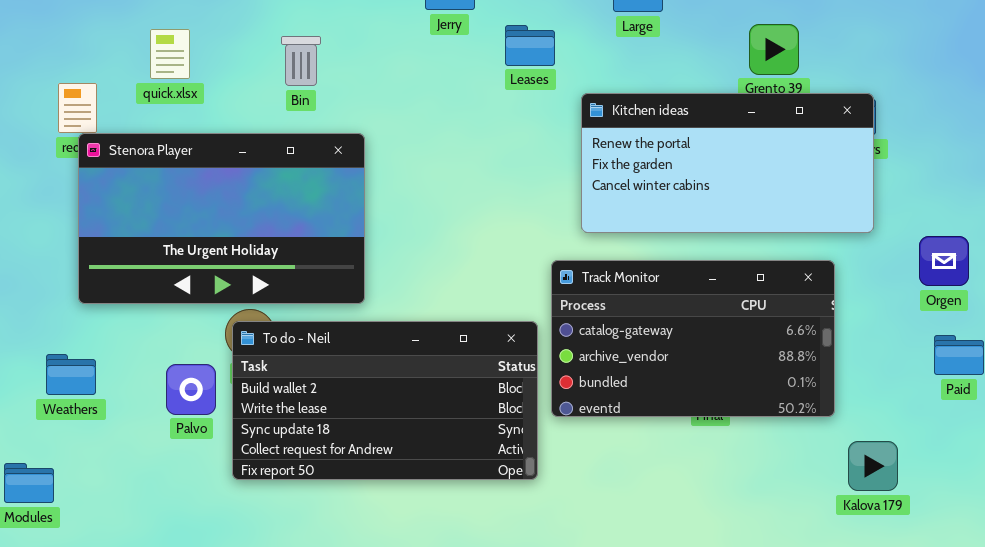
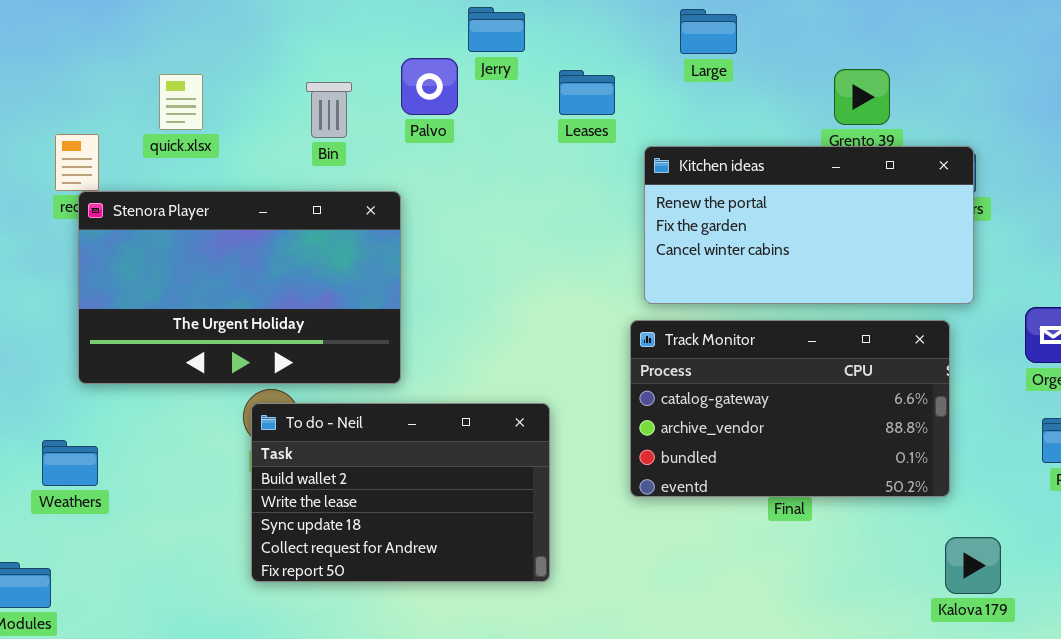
Track Monitor: [551,260,835,417] -> [630,320,950,497], moved
To do - Neil: [232,321,538,480] -> [251,403,550,582], resized
Palvo: [166,364,216,415] -> [401,58,458,115], moved

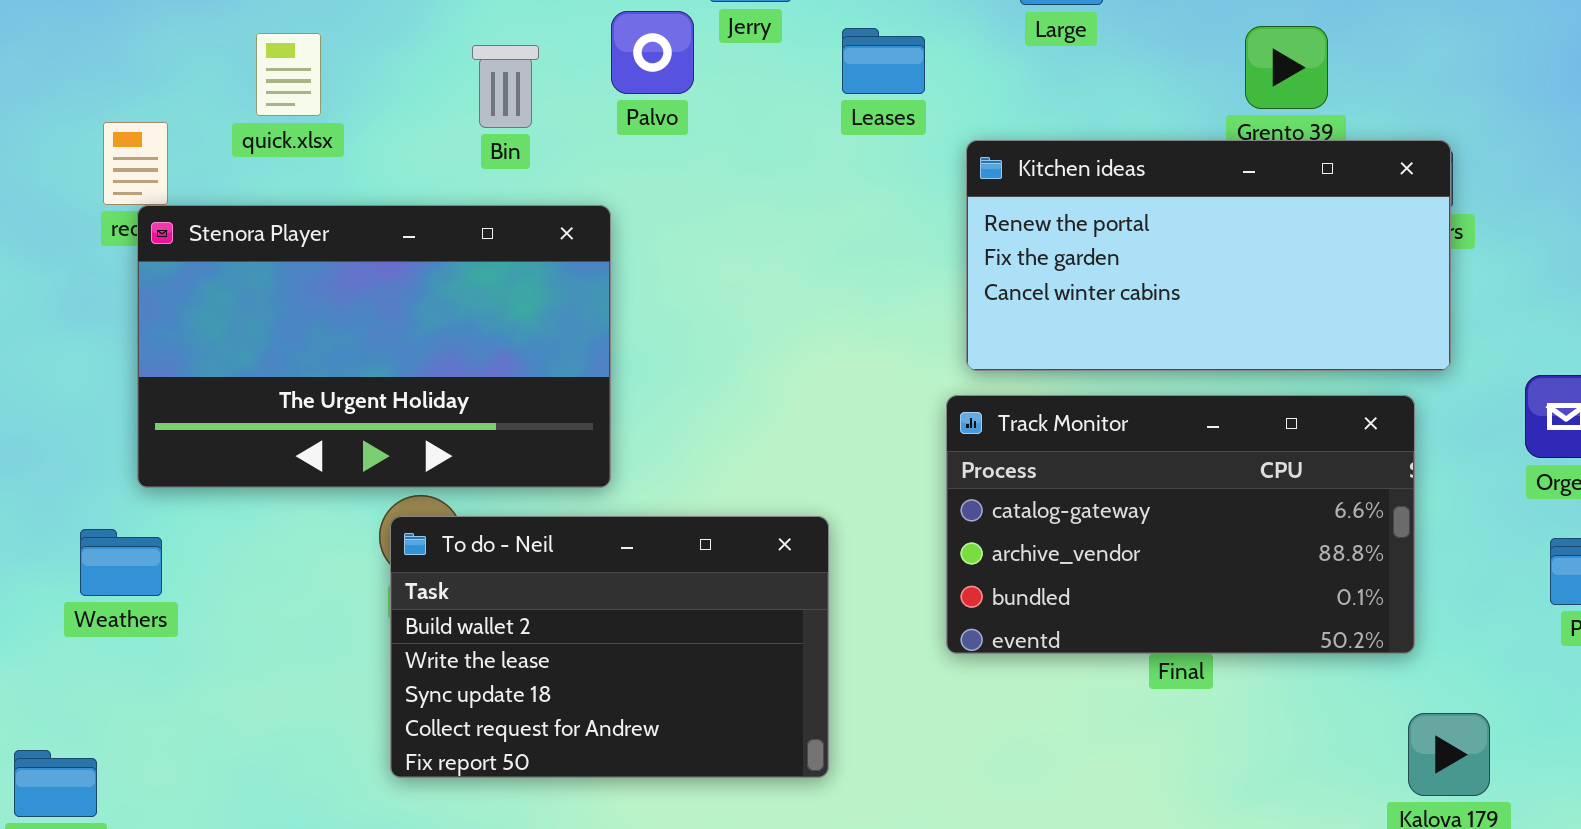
Weathers: [42,440,98,486] -> [80,529,162,596], moved

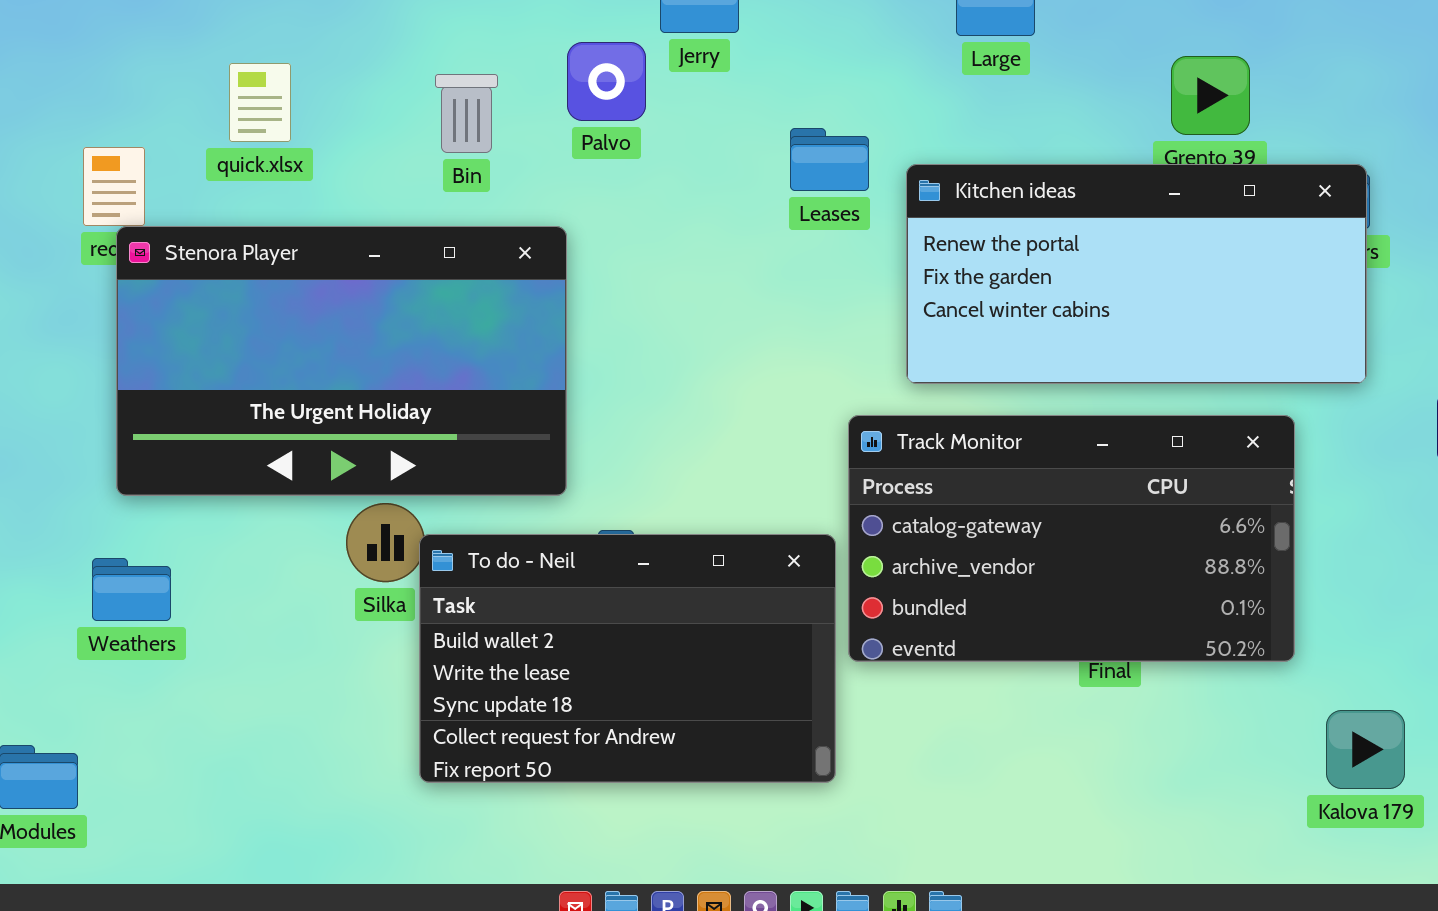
Leases: [842,28,925,94] -> [790,128,869,191], moved
Track Monitor: [946,395,1415,654] -> [848,415,1295,662], moved
To do - Neil: [390,516,829,778] -> [419,534,836,783], moved
Weathers: [80,529,162,596] -> [92,558,171,621], moved

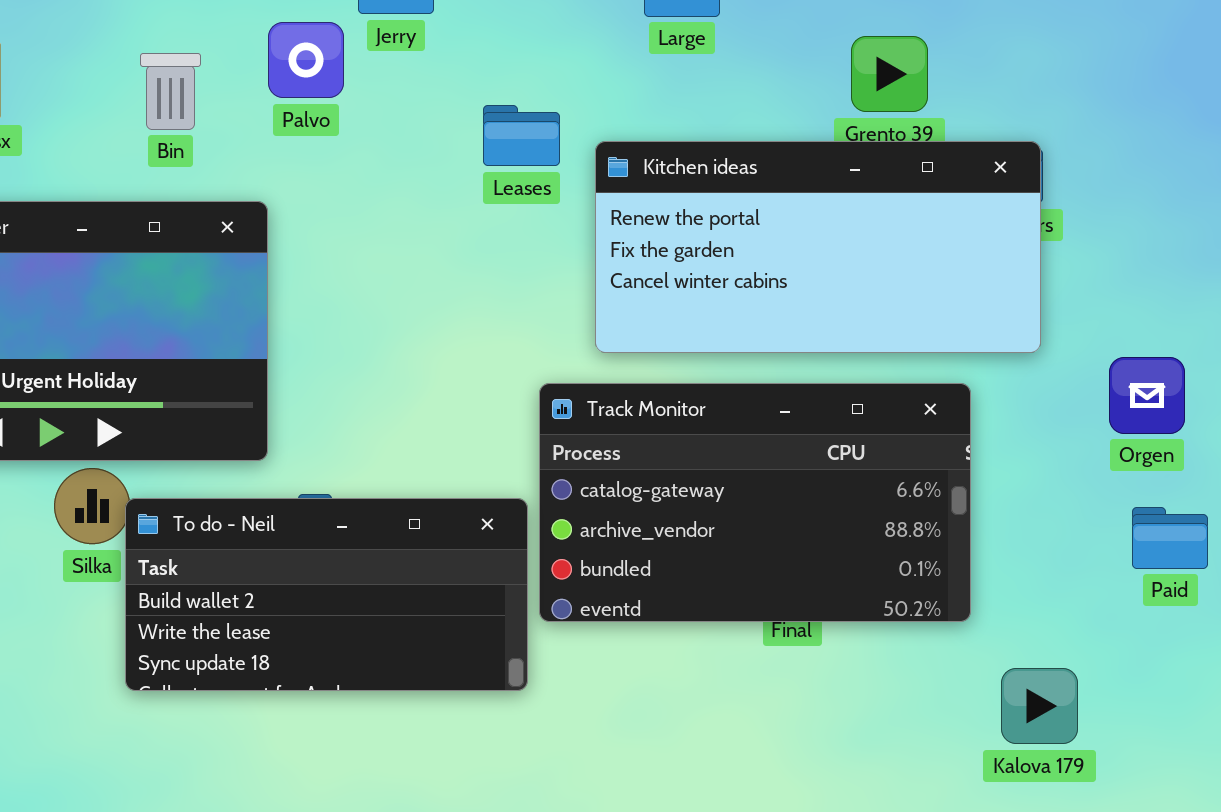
To do - Neil: [419,534,836,783] -> [125,498,528,691], resized

